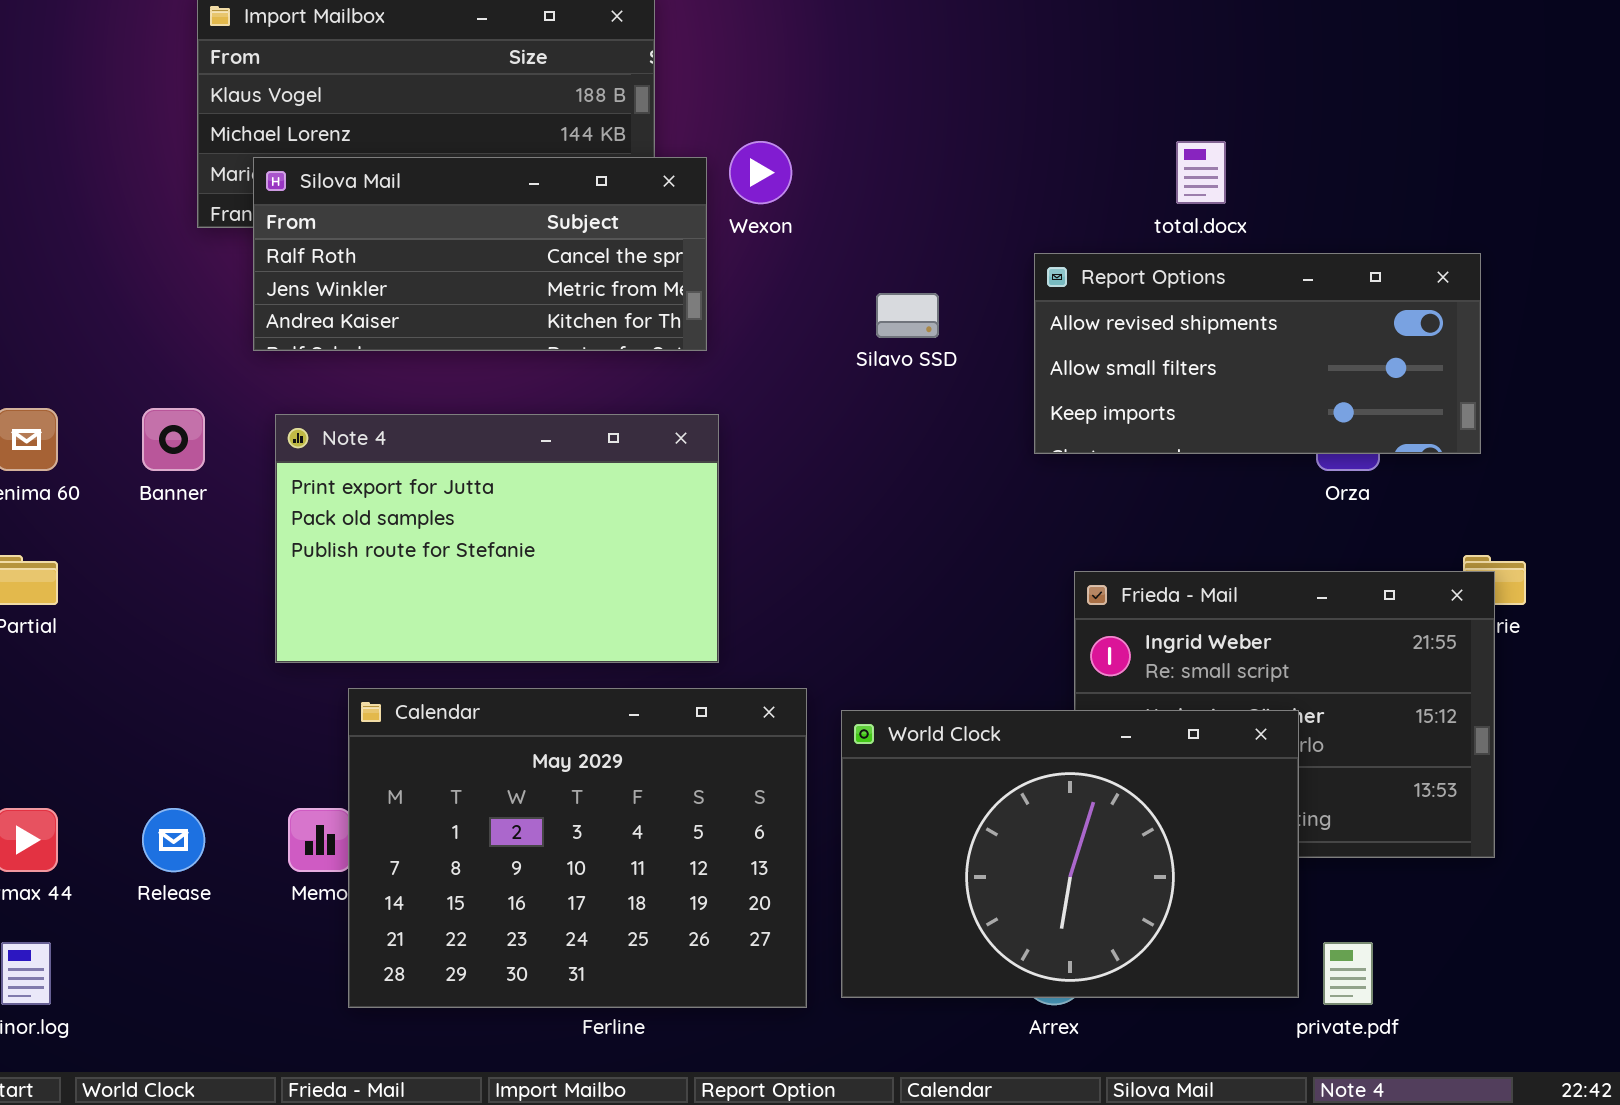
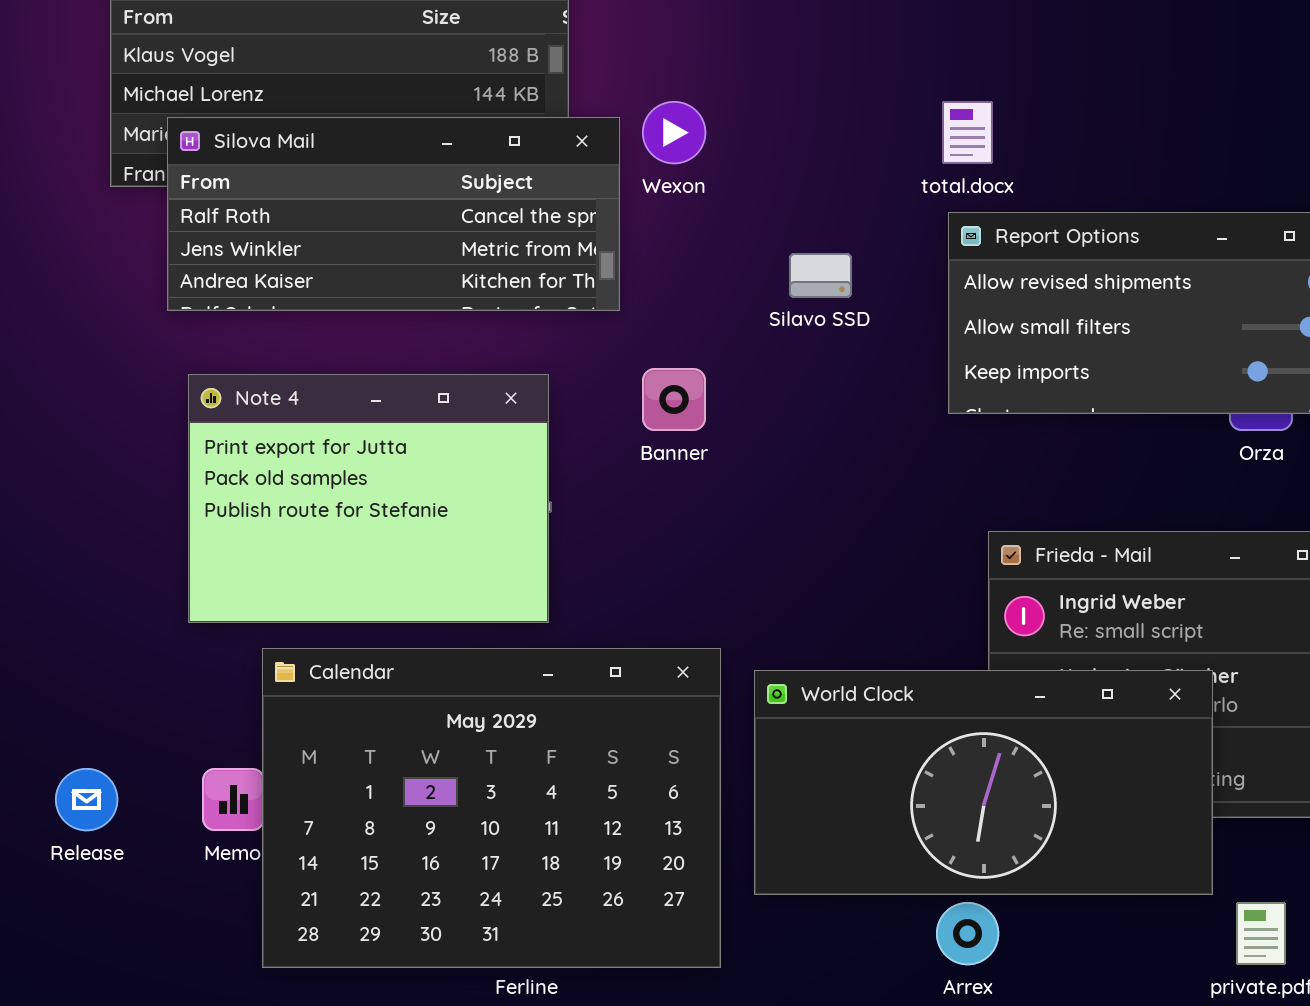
total.docx: [1176,141,1226,204] -> [942,101,993,164], moved
Banner: [142,408,205,471] -> [642,368,706,431], moved
Note 4: [275,414,719,663] -> [188,374,549,623], resized
World Clock: [841,710,1299,998] -> [754,670,1213,895], resized

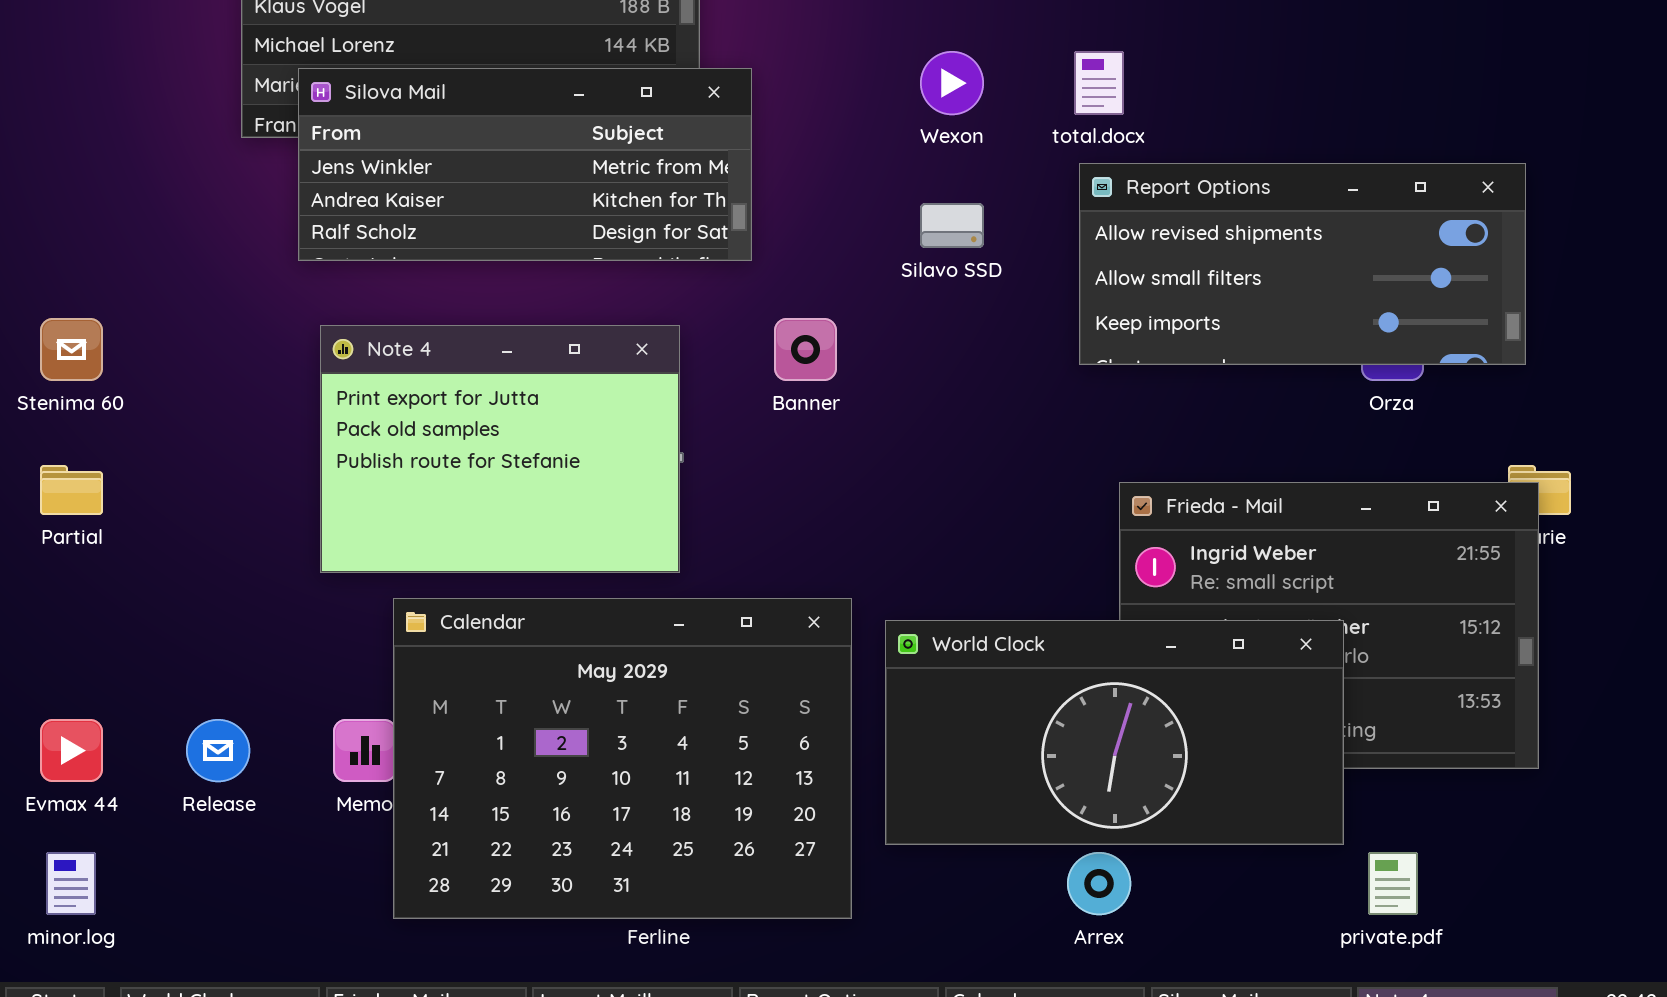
Wexon: [642,101,706,164] -> [920,51,984,115], moved
Silova Mail: [167,117,620,311] -> [298,68,752,261], scrolled down 1 row

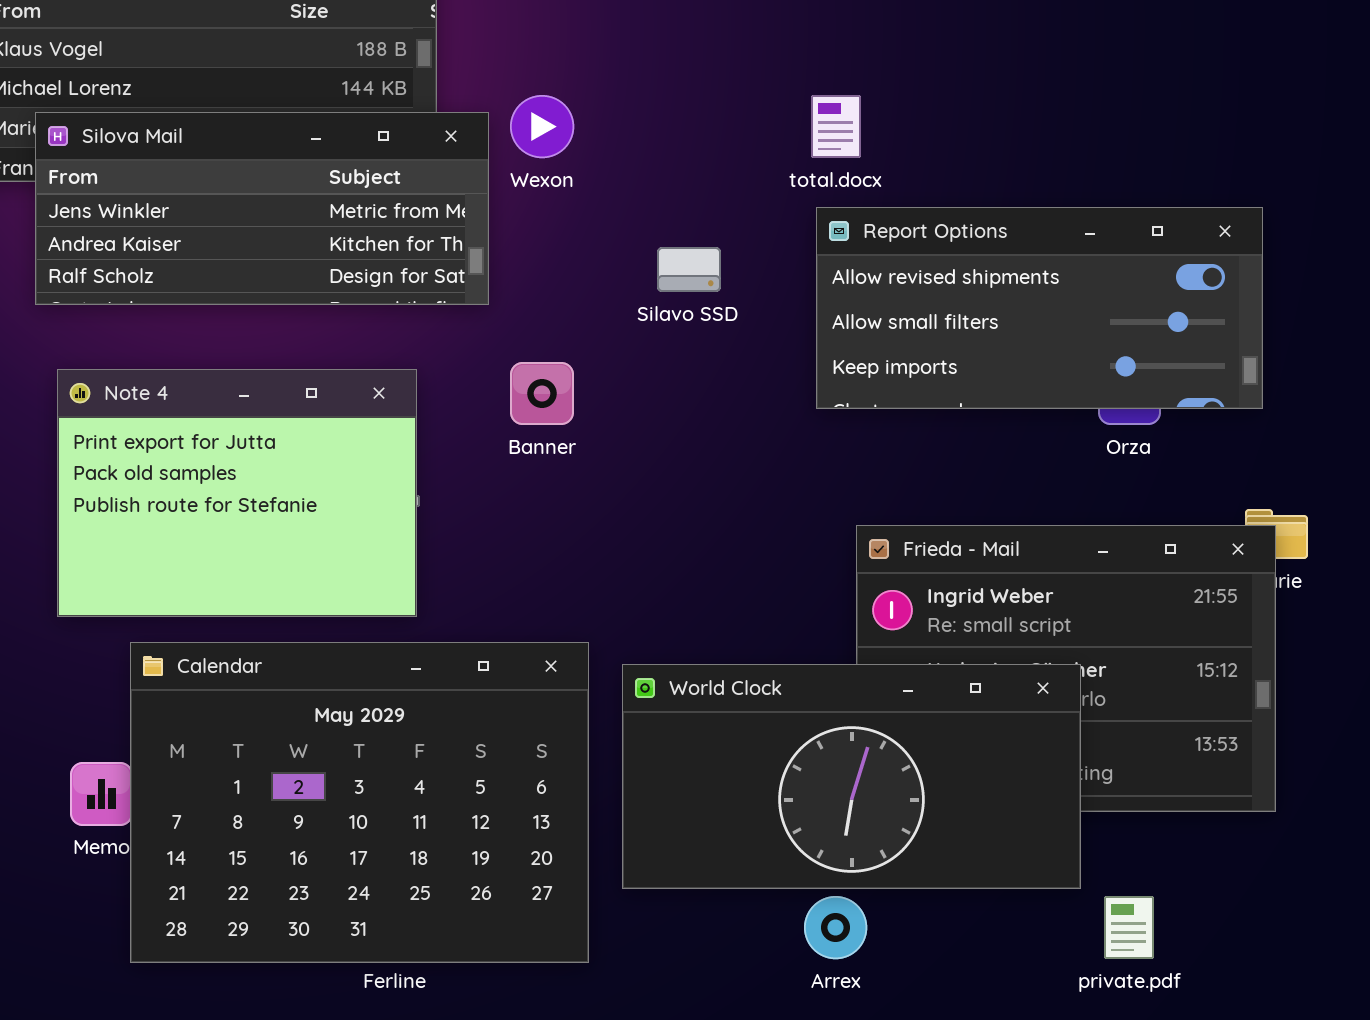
Wexon: [920,51,984,115] -> [510,95,574,158], moved

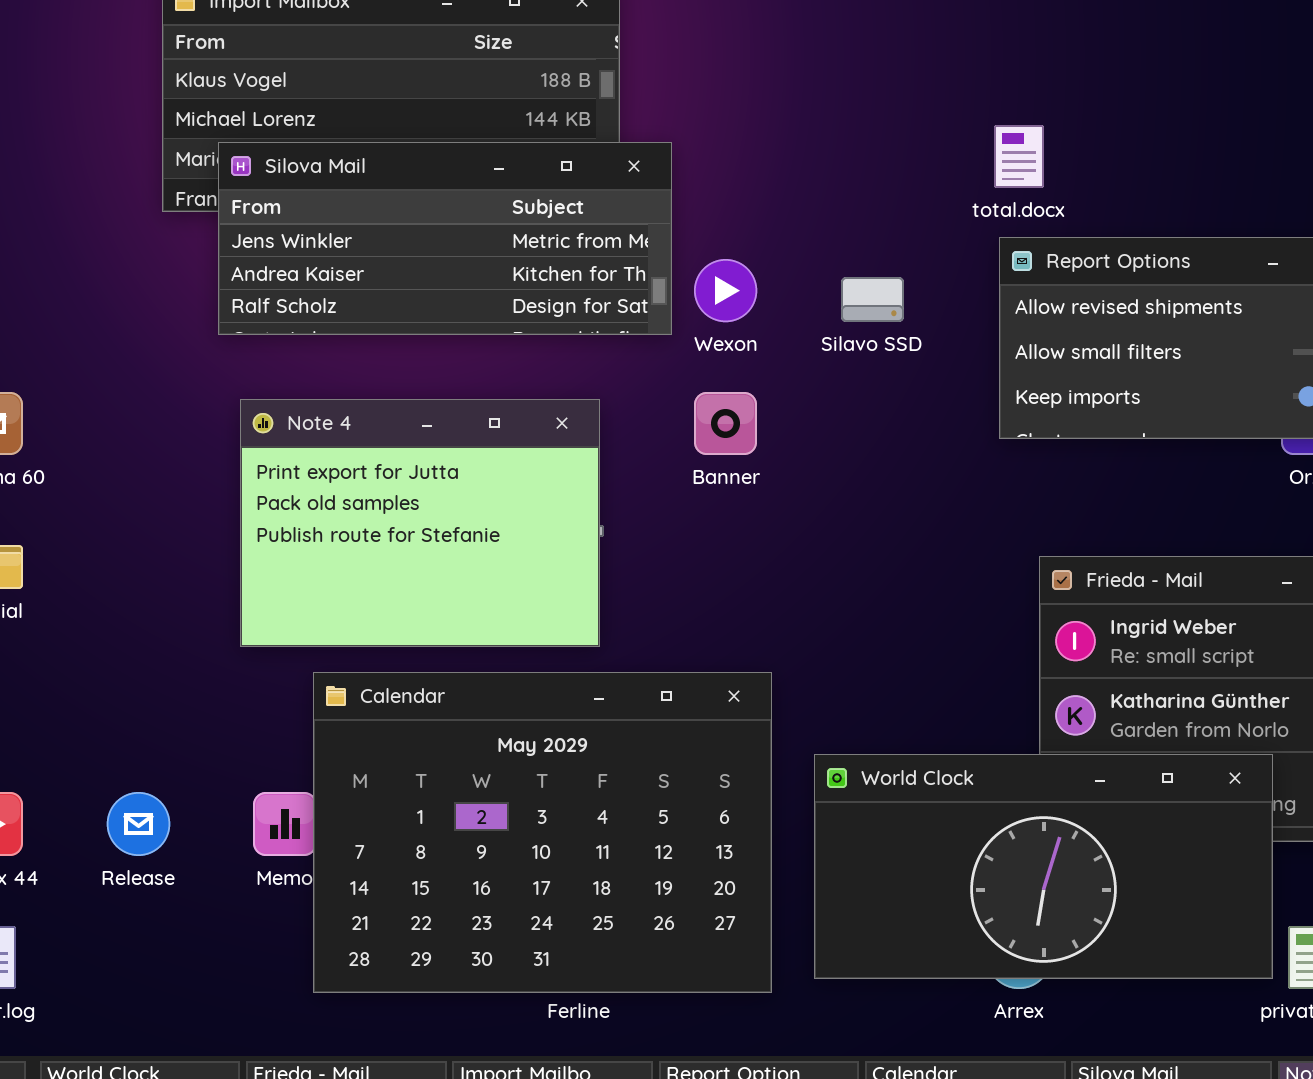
Wexon: [510,95,574,158] -> [694,259,757,322], moved
World Clock: [622,664,1081,889] -> [814,754,1273,979], moved

